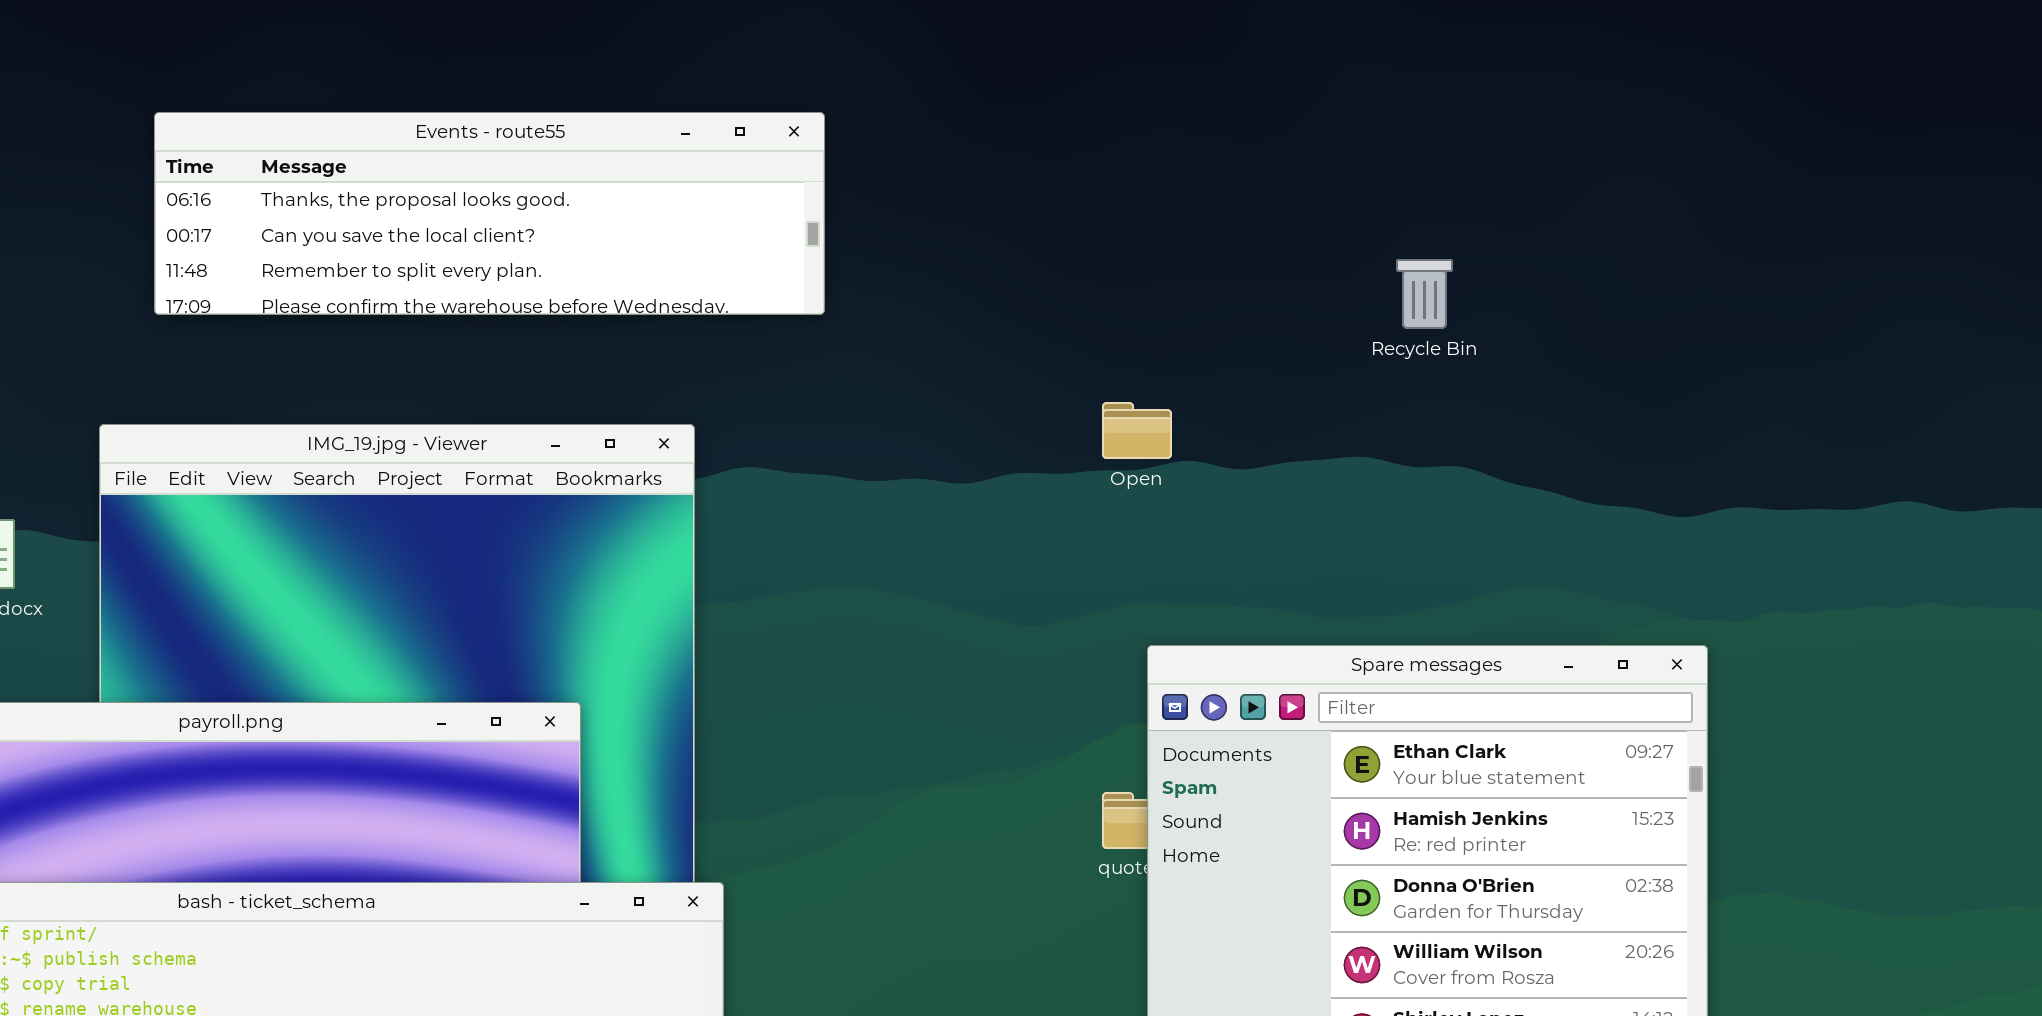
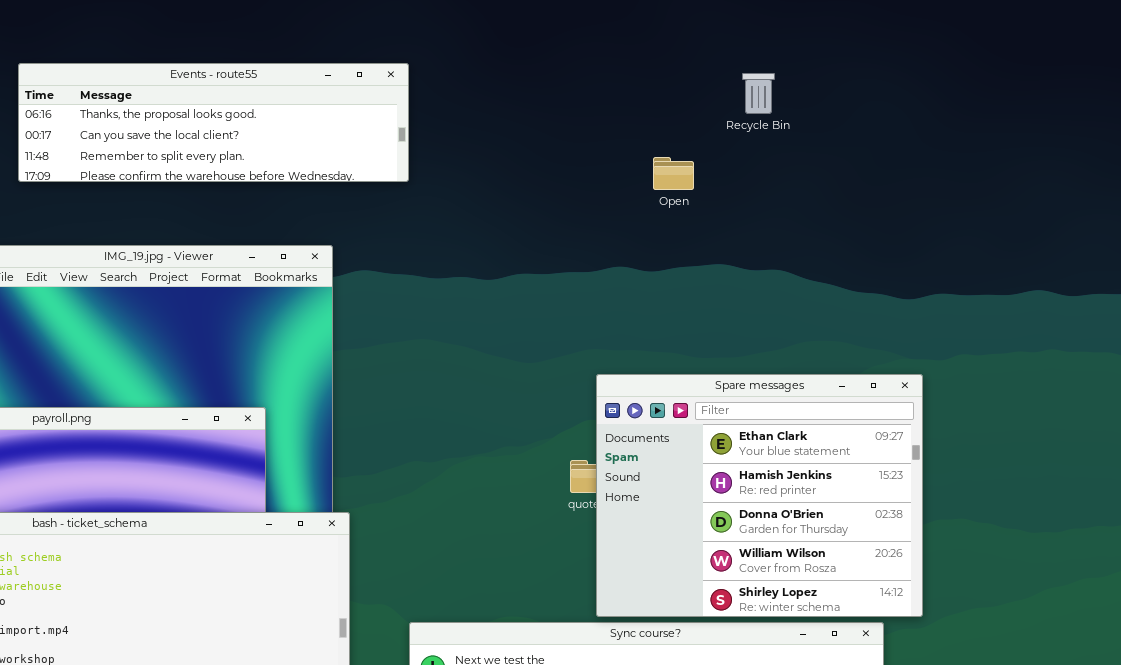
Recycle Bin: [1396,259,1453,329] -> [742,73,775,114], moved
Open: [1102,402,1172,459] -> [653,157,694,190], moved

